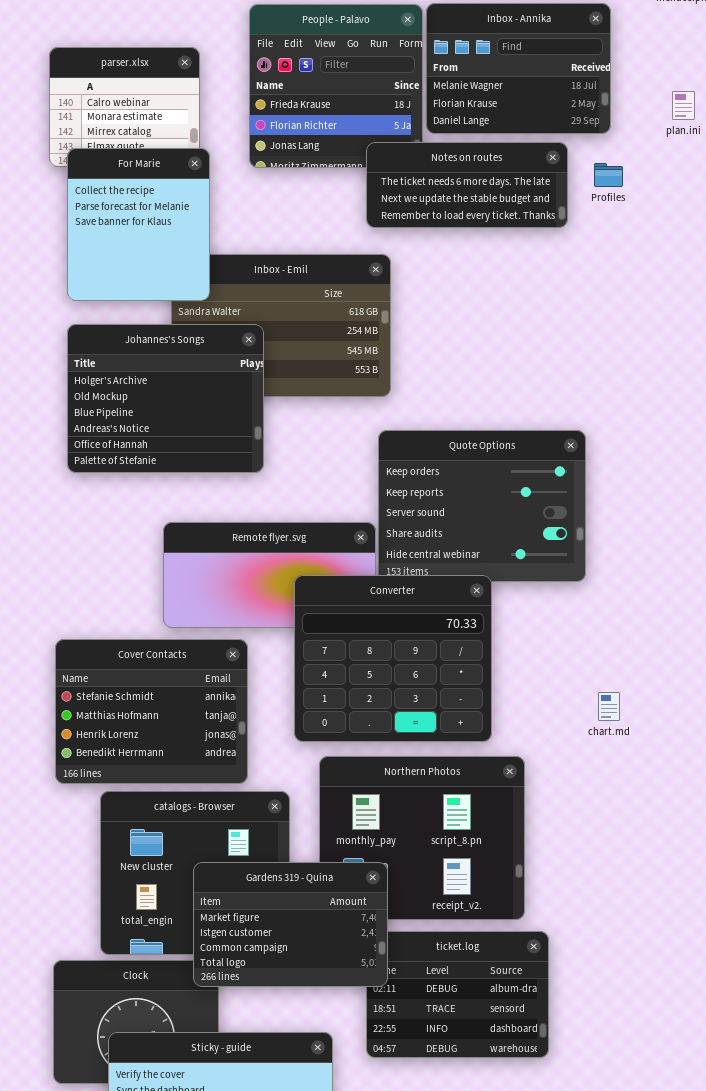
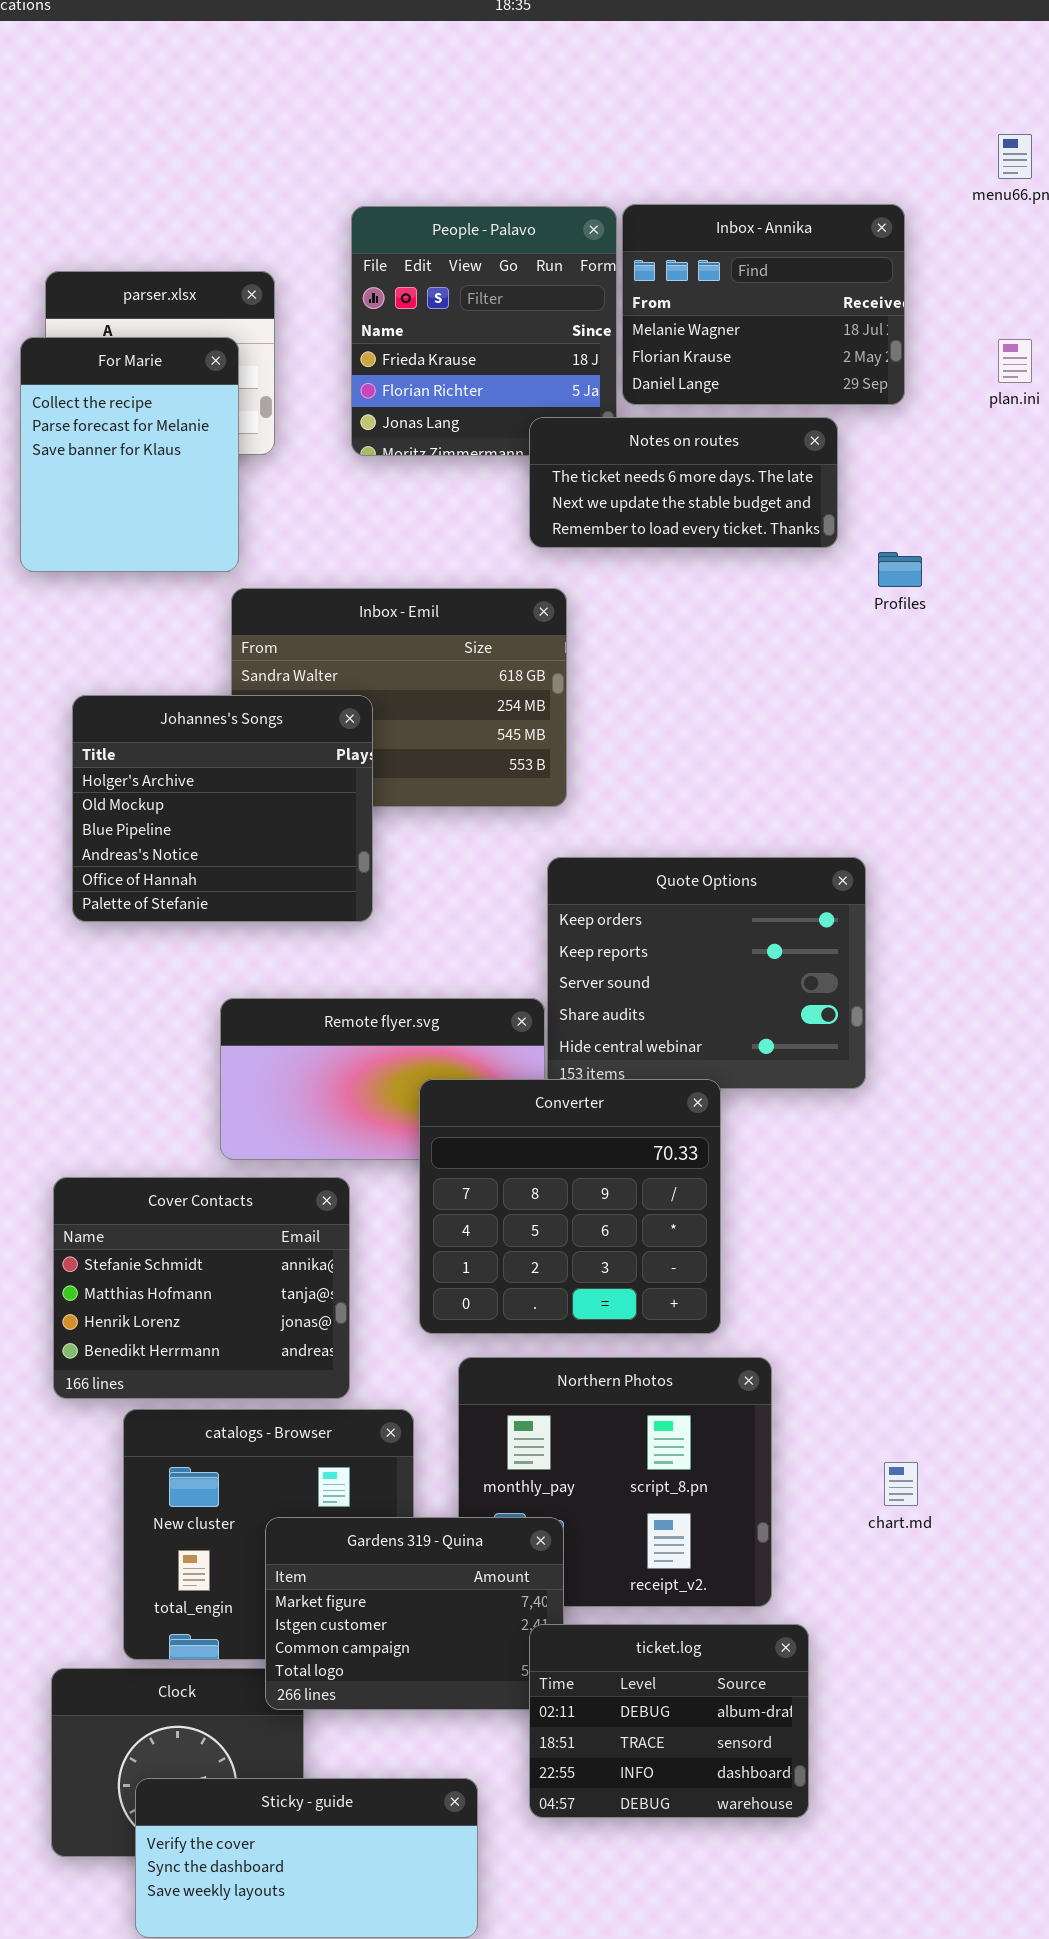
For Marie: [67,148,210,301] -> [20,337,239,572], moved
Profiles: [594,163,623,187] -> [878,552,922,587], moved
chart.md: [598,692,620,721] -> [884,1462,918,1506], moved
ticket.log: [366,931,549,1058] -> [529,1624,809,1818], raised

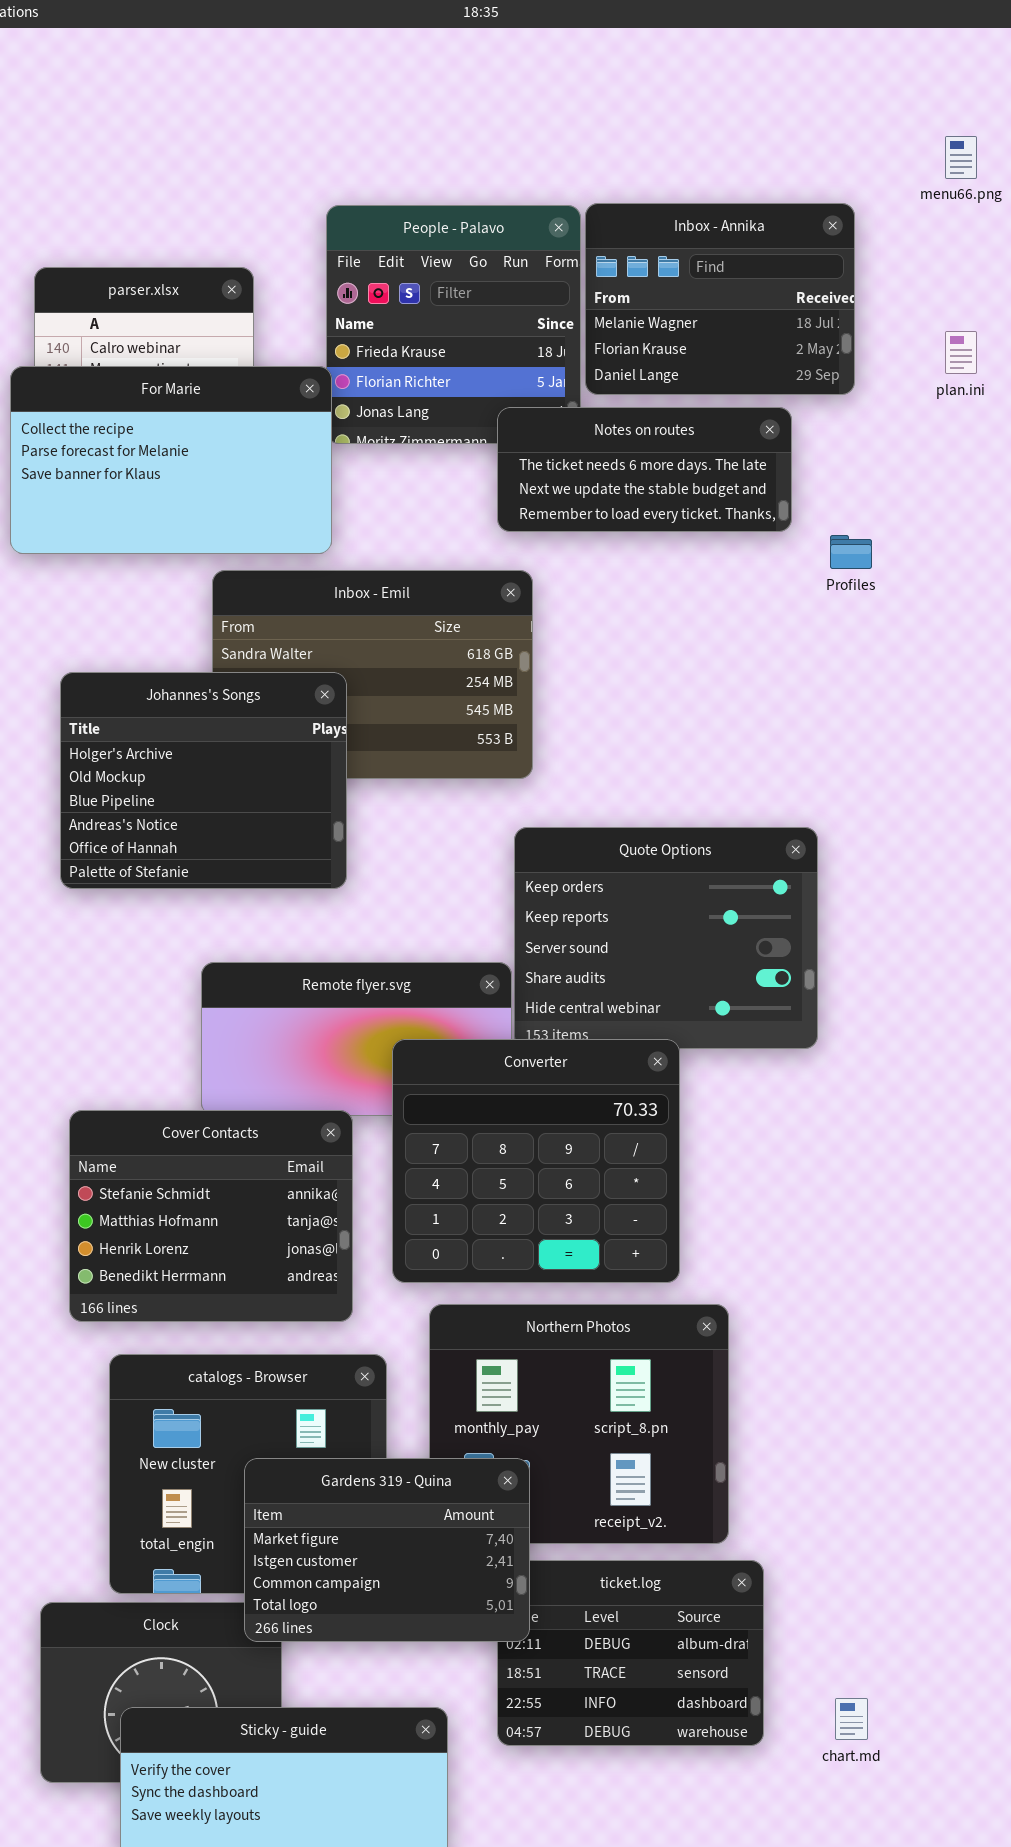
For Marie: [20,337,239,572] -> [10,366,332,554], resized
Cover Contacts: [53,1177,350,1399] -> [69,1110,353,1322], moved
chart.md: [884,1462,918,1506] -> [835,1698,868,1740], moved
Gardens 319 - Quina: [265,1517,564,1710] -> [244,1458,530,1642], raised

